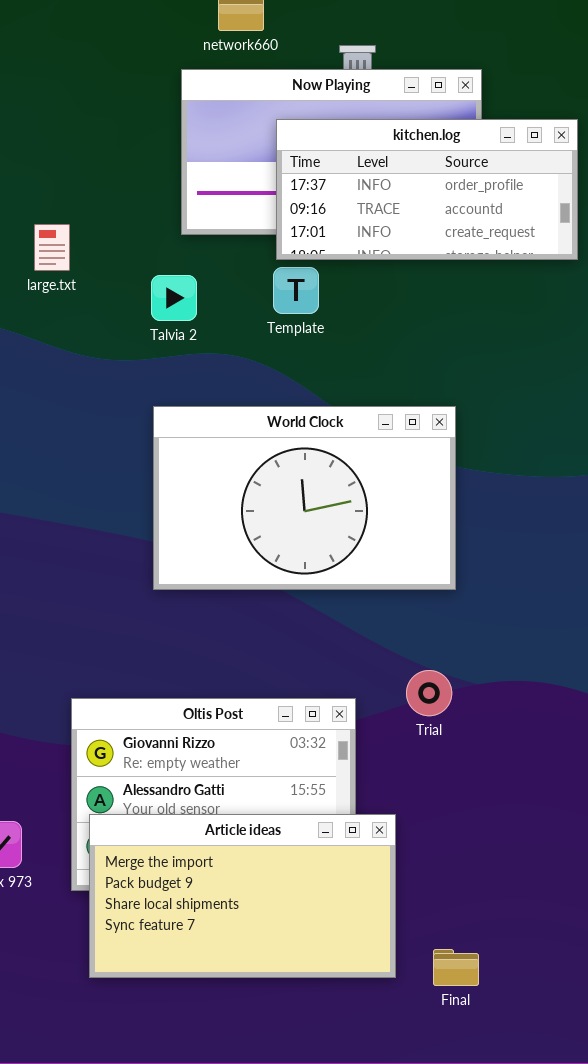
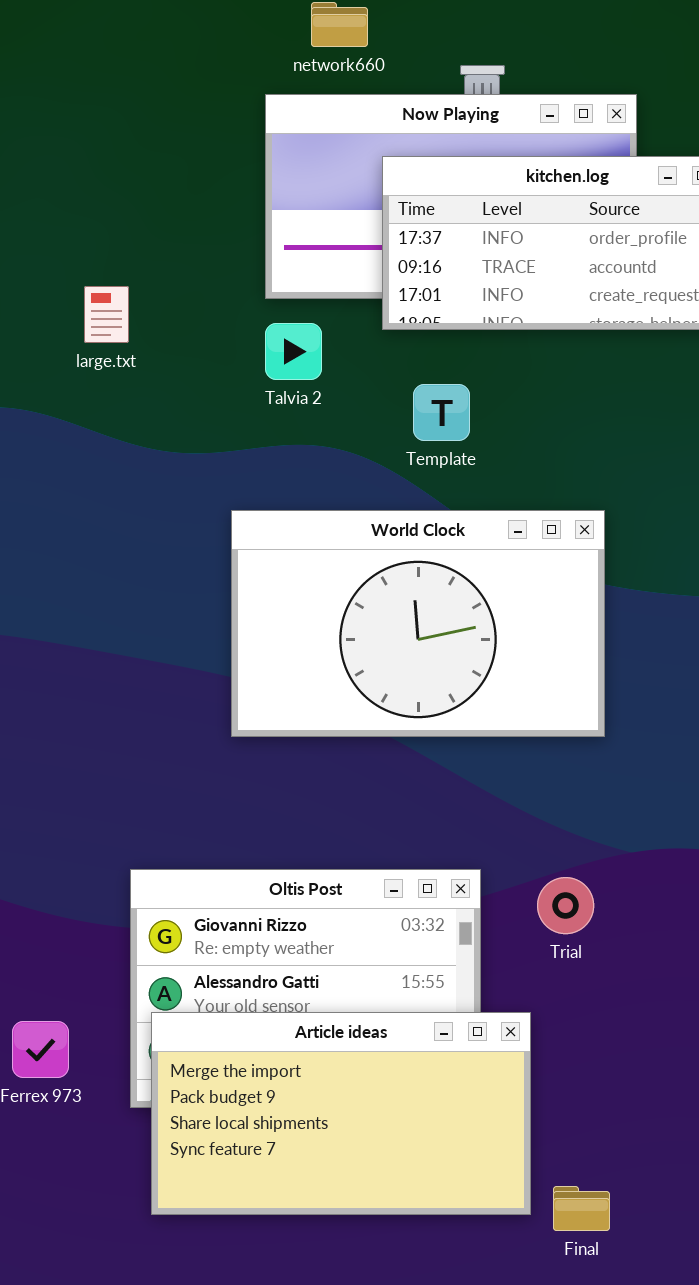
Template: [273,267,319,314] -> [413,384,470,441], moved
Talvia 2: [151,275,197,321] -> [265,323,322,380], moved
Trial: [406,670,452,716] -> [537,877,594,934], moved
Final: [433,949,479,986] -> [553,1186,610,1231], moved

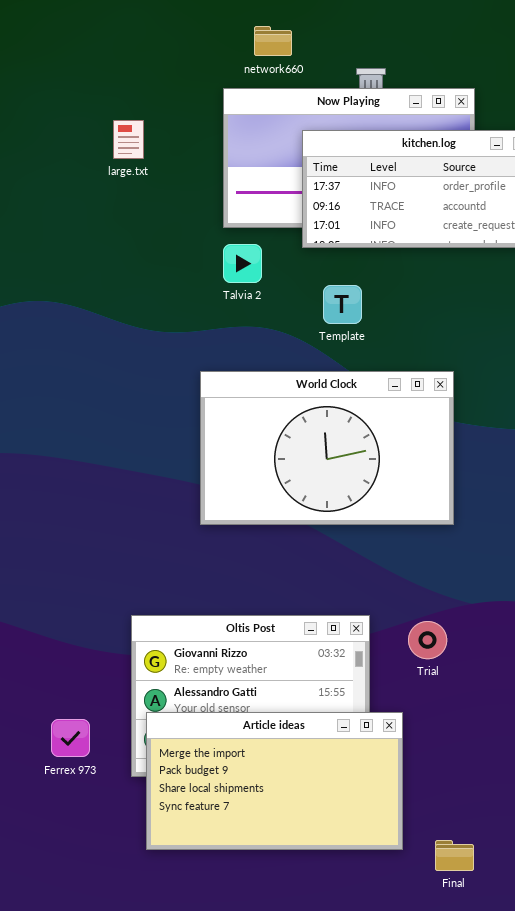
large.txt: [84,286,129,343] -> [113,120,144,159], moved
Final: [553,1186,610,1231] -> [435,840,474,871], moved

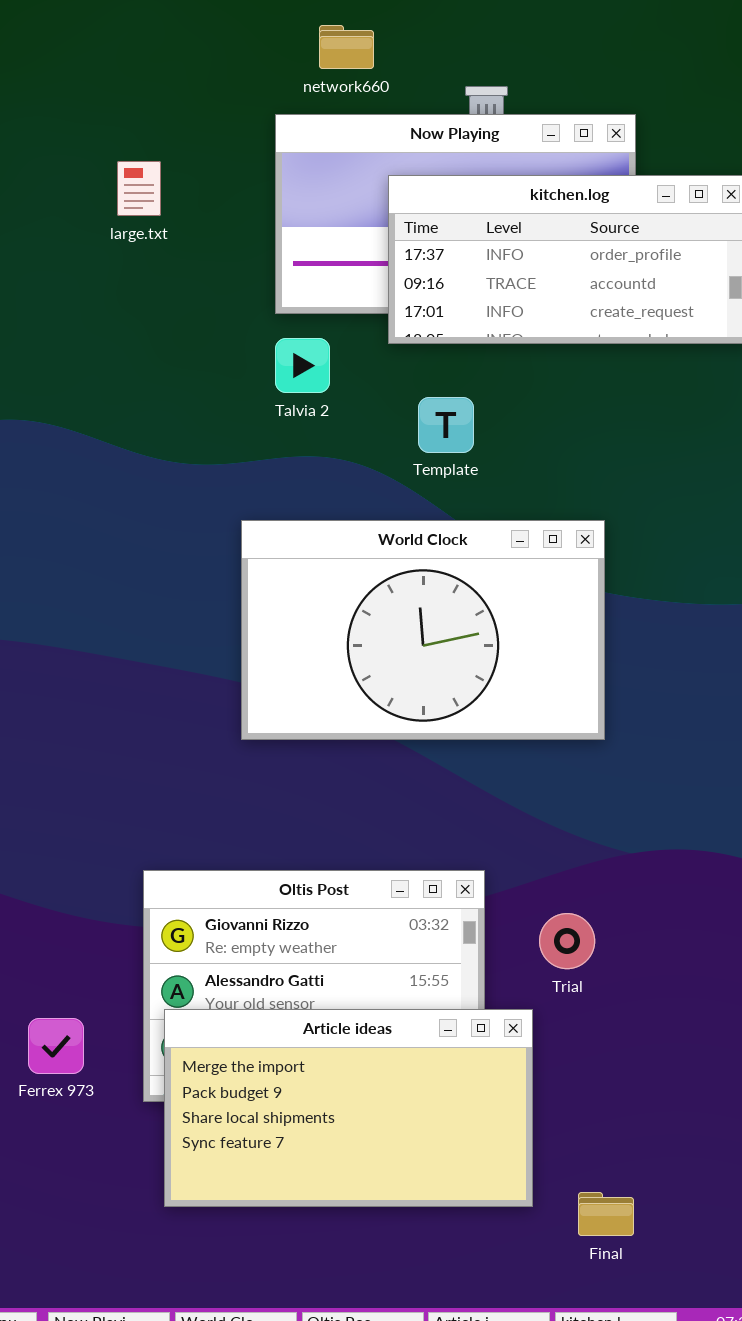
Trial: [408,621,447,659] -> [539,913,595,969], moved

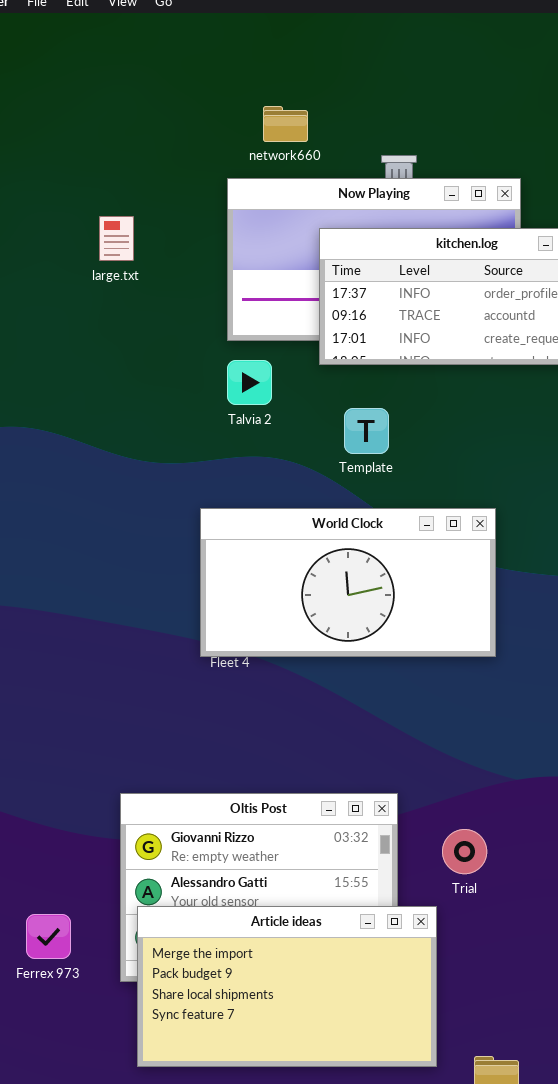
World Clock: [241,520,605,740] -> [200,508,496,657], resized

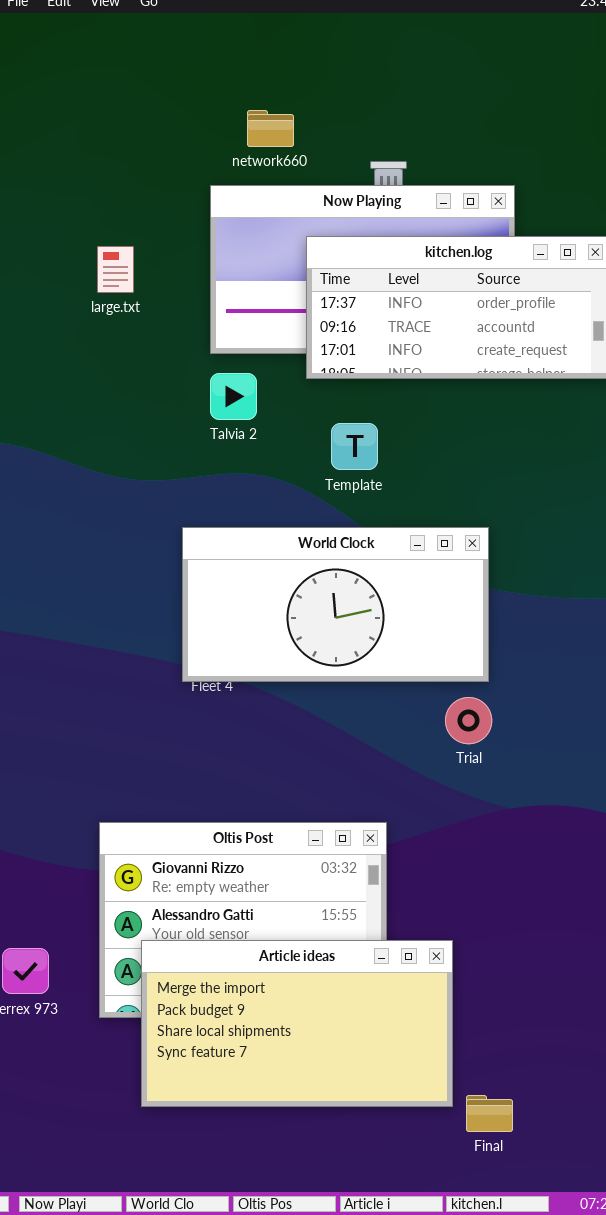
large.txt: [99,216,134,261] -> [97,246,134,293], moved
Trial: [442,829,487,874] -> [445,697,492,744], moved
Article ideas: [137,906,437,1067] -> [141,940,453,1107], moved

